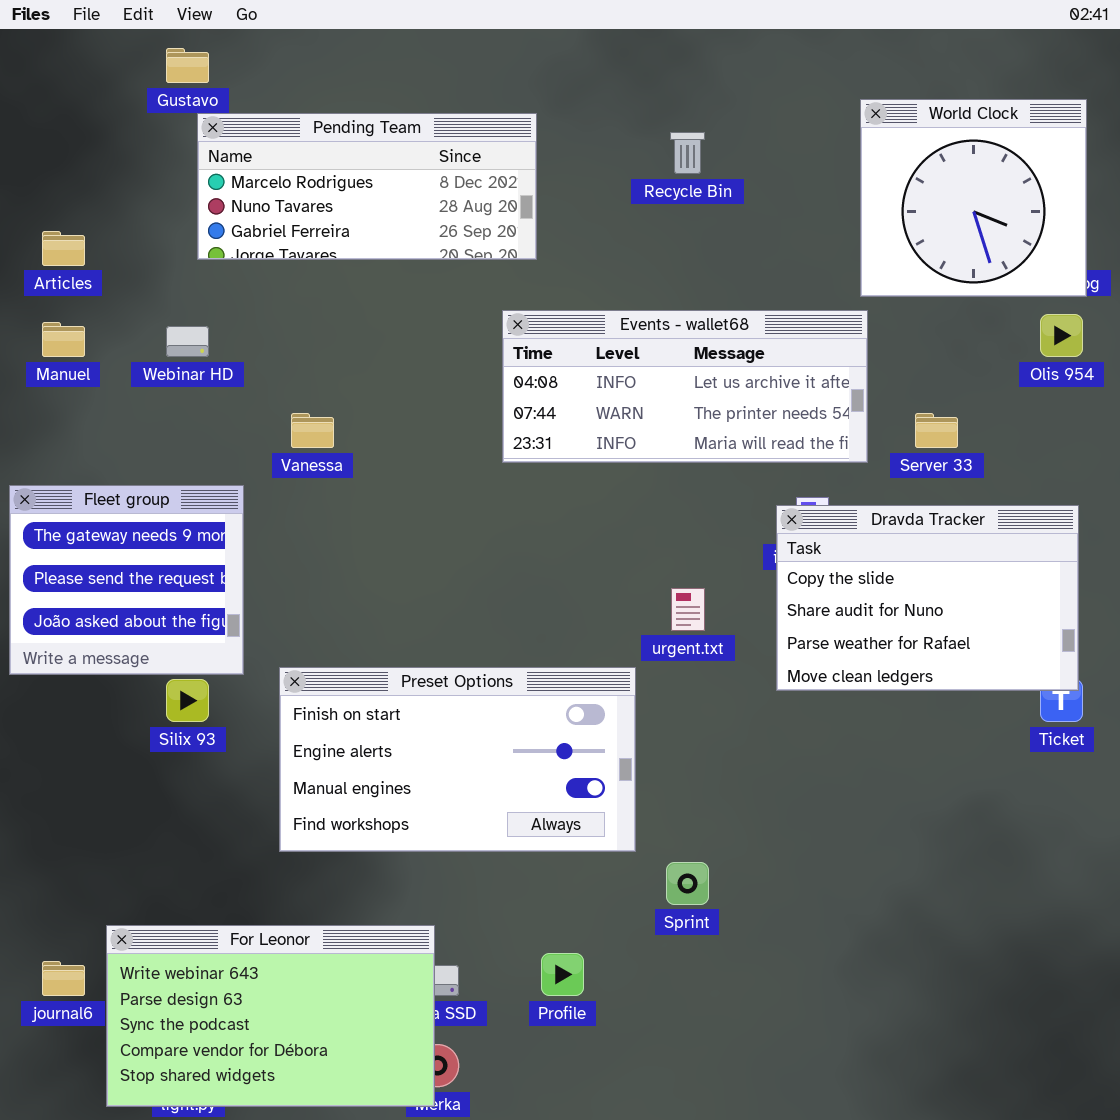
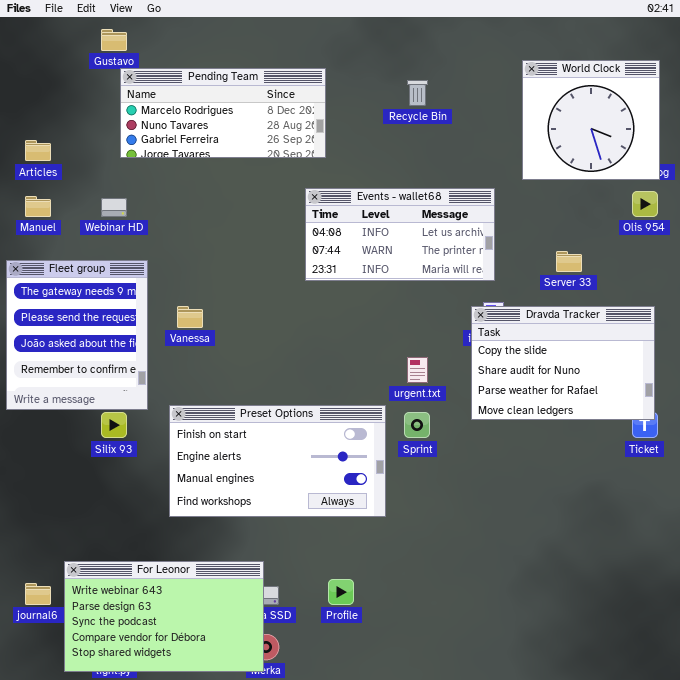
Events - wallet68: [502,310,868,463] -> [305,188,495,281], resized
Vanessa: [291,413,334,448] -> [177,306,203,328], moved
Fleet group: [9,485,244,675] -> [6,260,148,410], resized
Sprint: [666,862,709,905] -> [404,412,430,438], moved

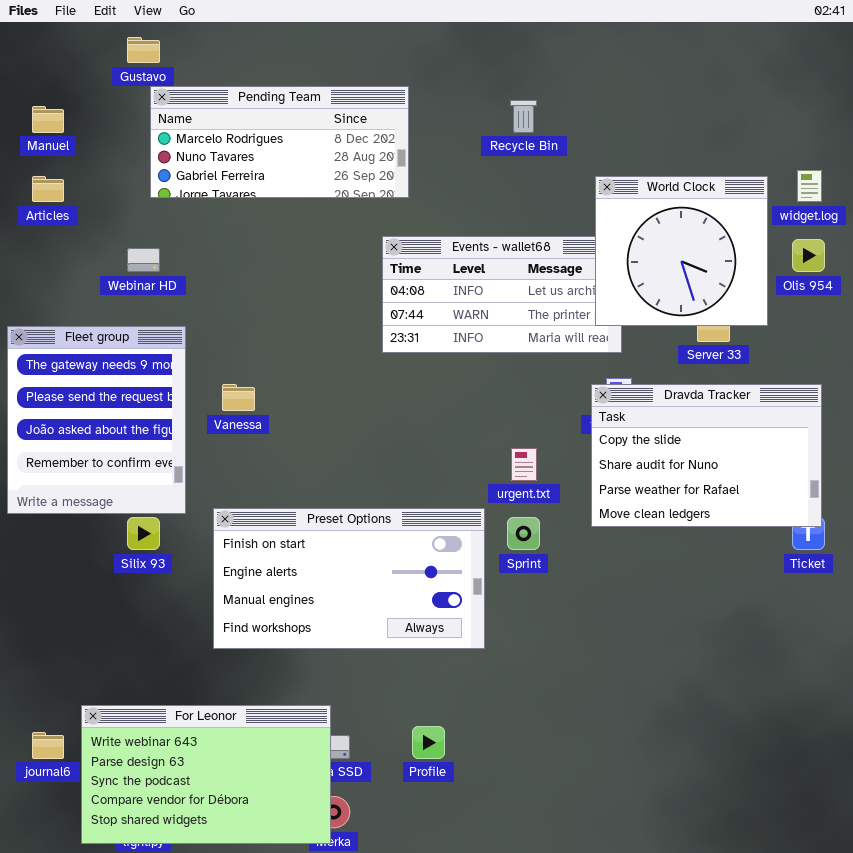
World Clock: [522,60,660,180] -> [595,176,768,326], moved
Manuel: [25,196,51,217] -> [32,106,64,133], moved

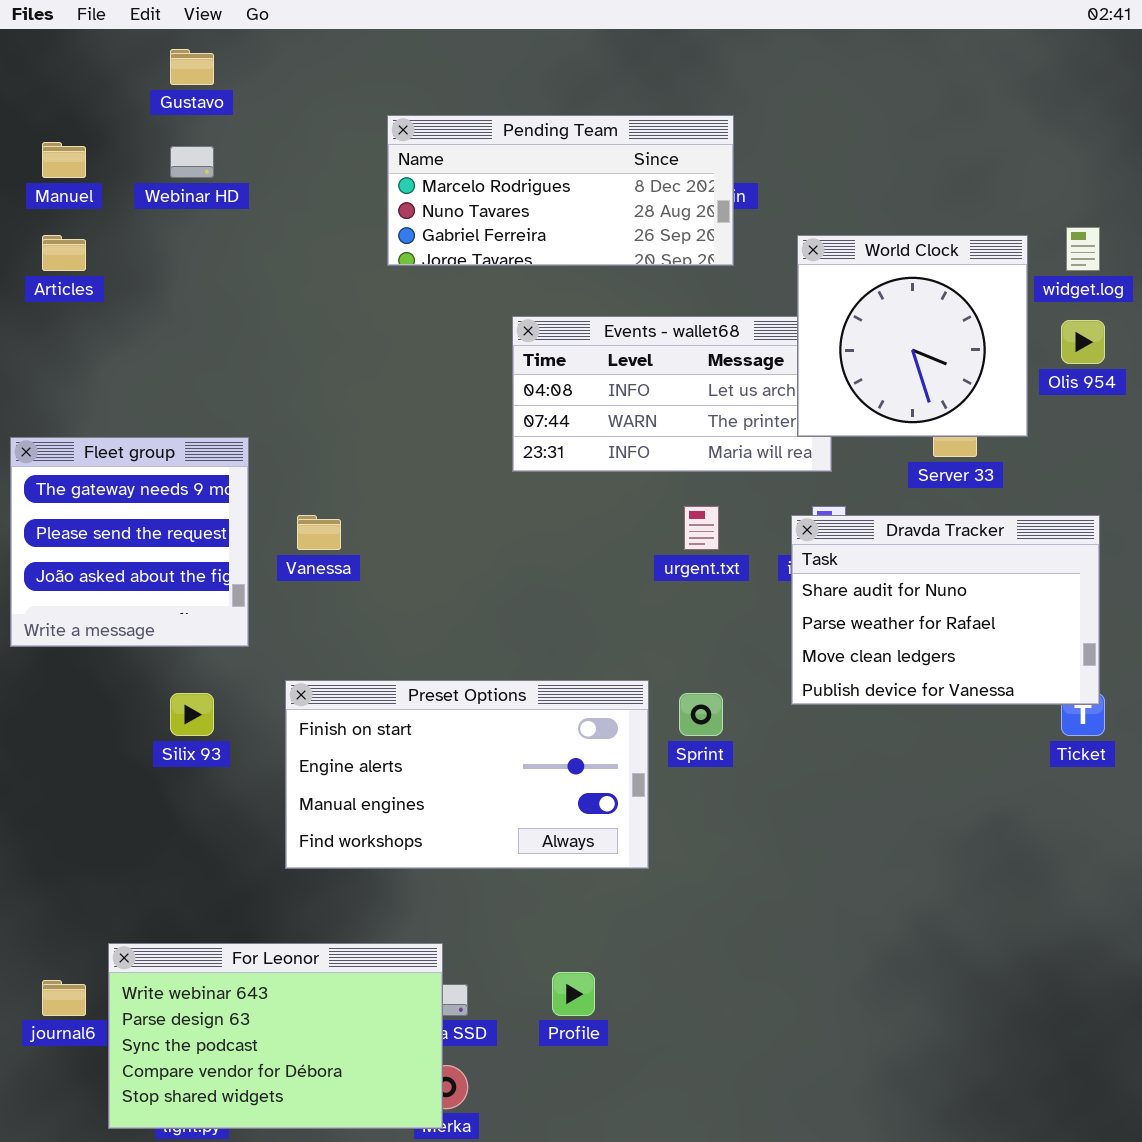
Pending Team: [150,86,409,198] -> [387,115,734,266], moved
Webinar HD: [127,248,160,272] -> [170,146,214,178], moved
Fleet group: [7,326,186,514] -> [10,437,249,647], resized
Dravda Tracker: [591,384,822,527] -> [791,515,1100,705], scrolled down 1 row
urgent.txt: [511,448,537,481] -> [684,506,719,550], moved

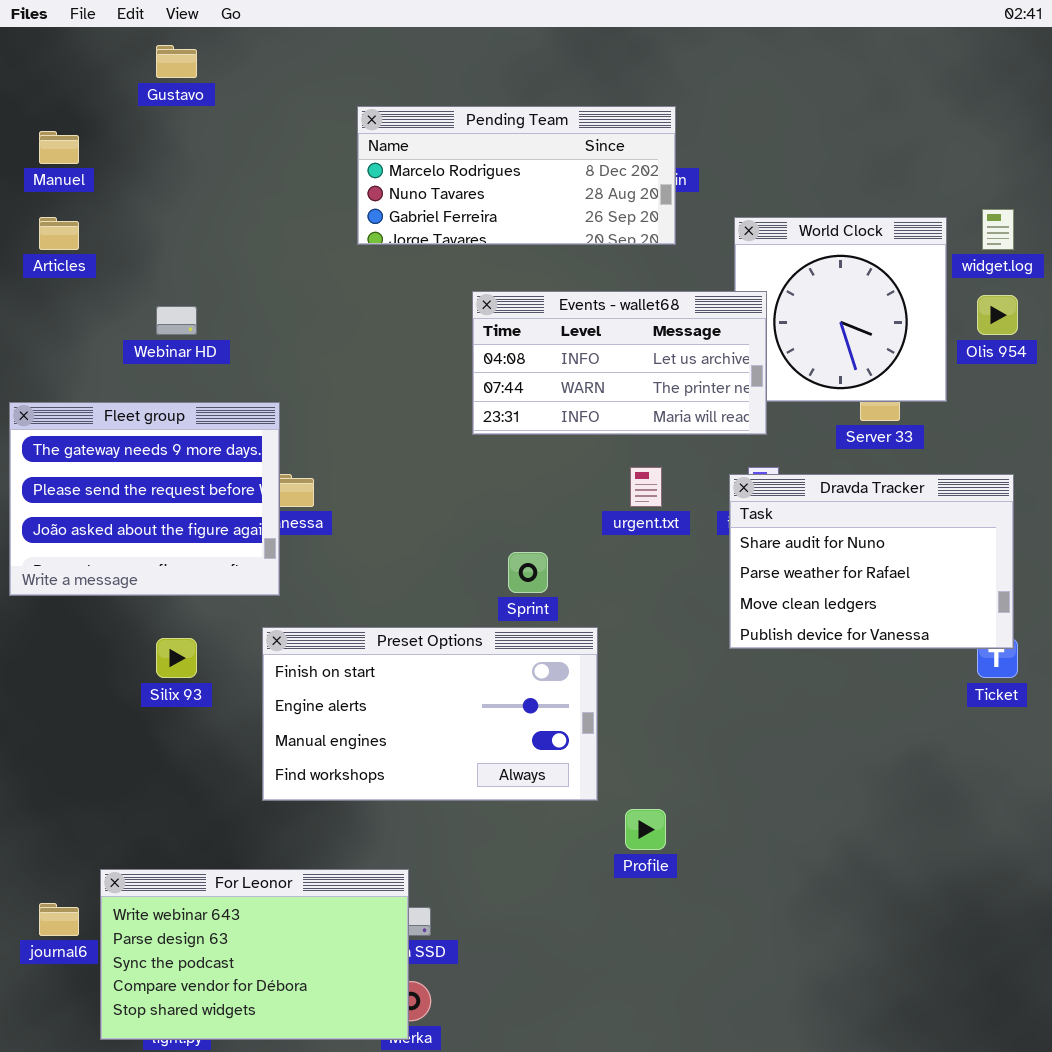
Webinar HD: [170,146,214,178] -> [156,306,197,335], moved
Events - wallet68: [512,316,832,472] -> [472,291,767,435], raised
Fleet group: [10,437,249,647] -> [9,402,280,596], resized
Sprint: [679,693,723,736] -> [508,552,548,593], moved
Profile: [552,972,595,1016] -> [625,809,666,850], moved

